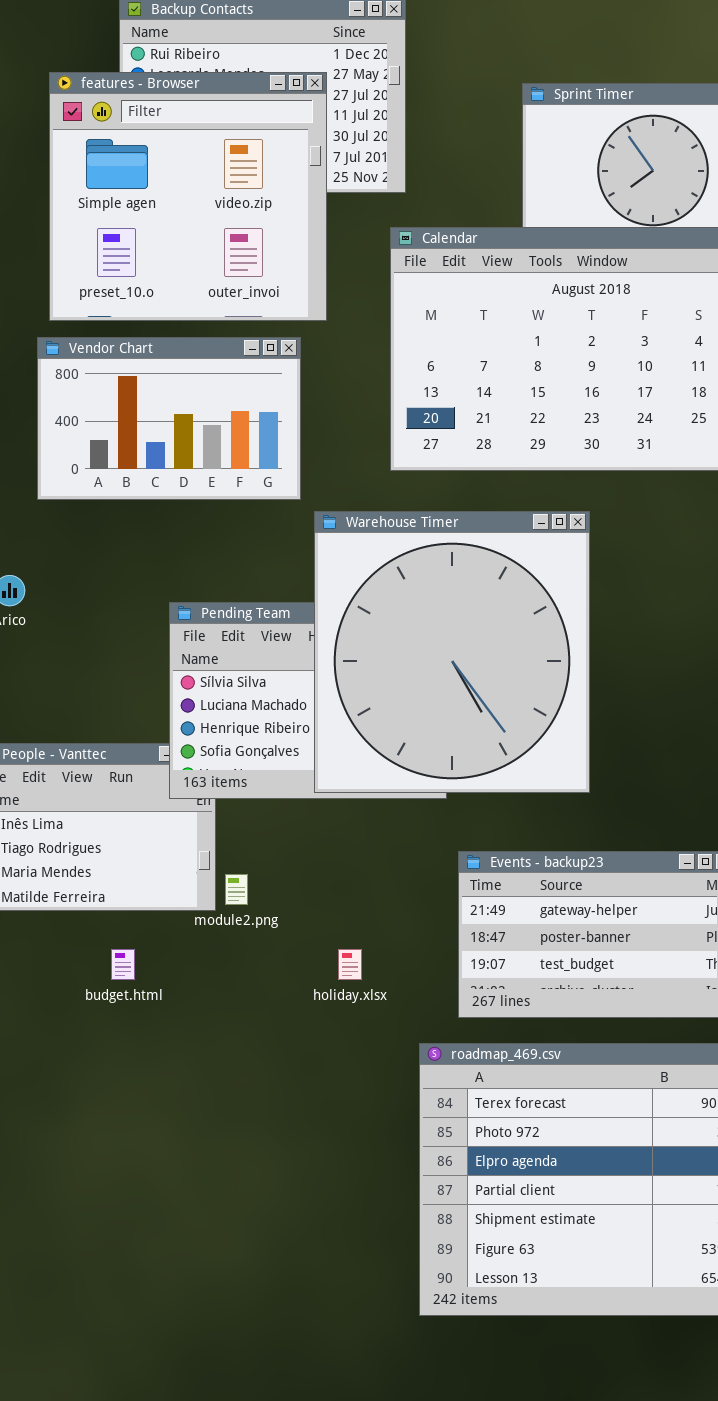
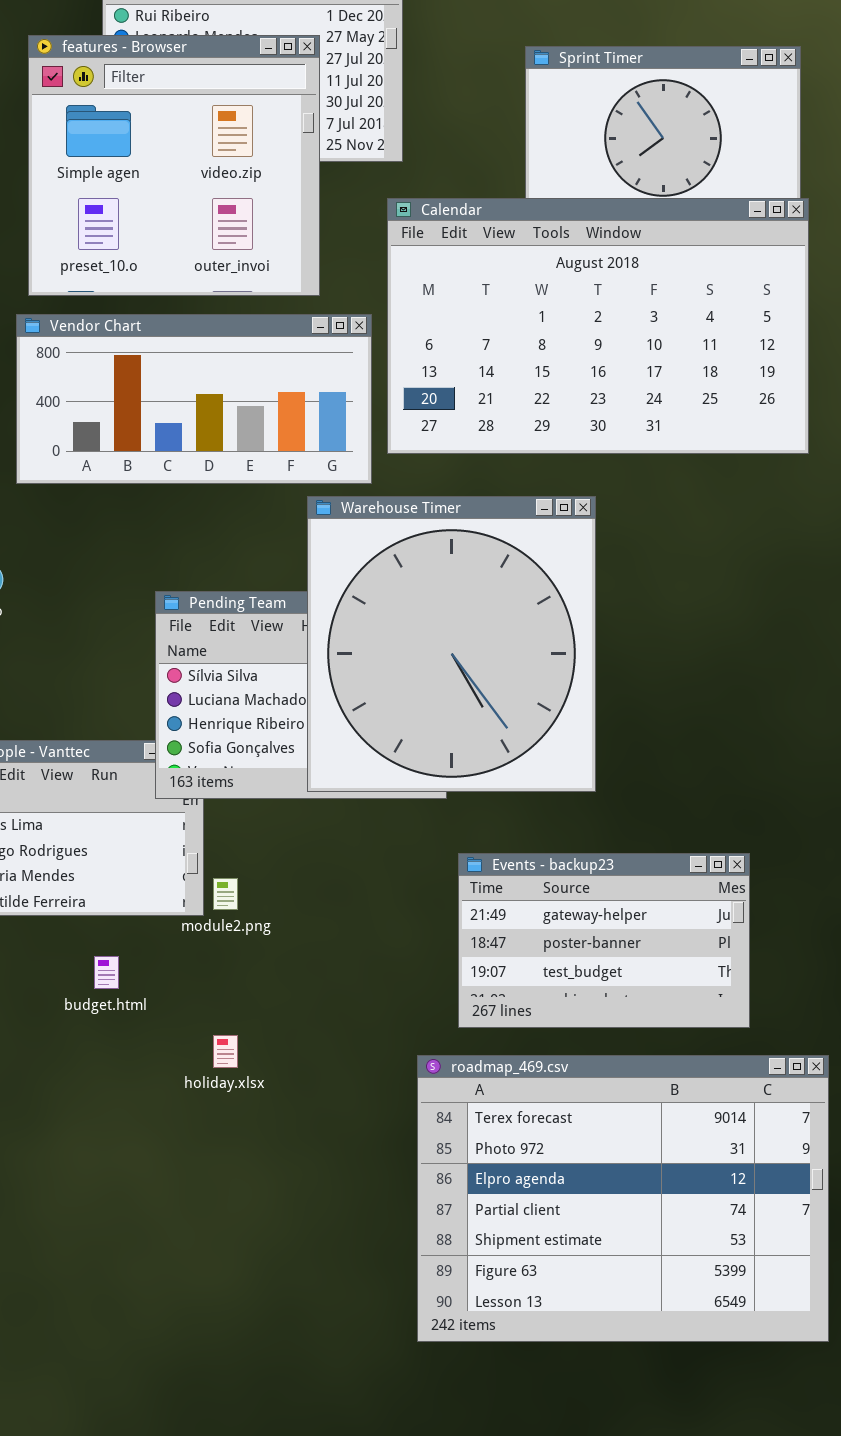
Vendor Chart: [37,337,301,500] -> [16,314,372,484], resized
holiday.xlsx: [338,949,362,980] -> [213,1035,238,1068], moved

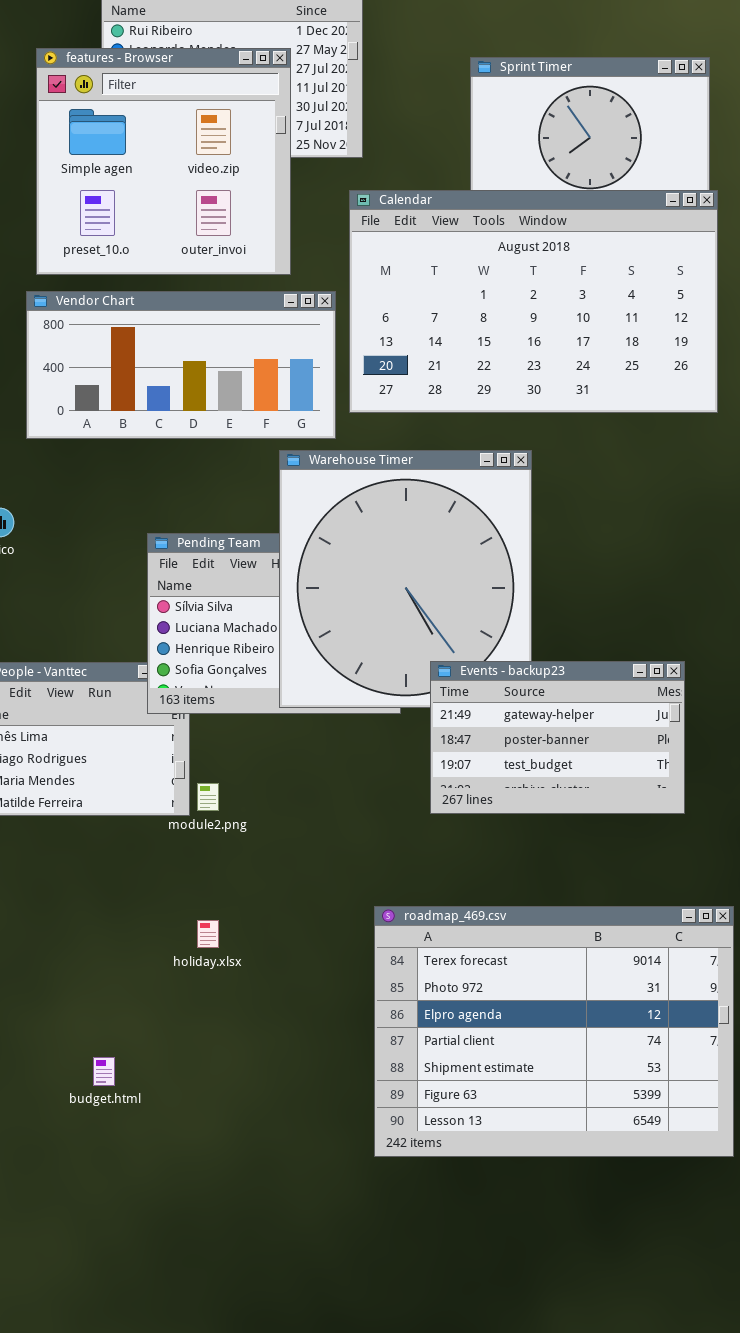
Events - backup23: [458,853,750,1028] -> [430,661,685,814], moved
budget.html: [94,956,119,989] -> [93,1057,115,1086], moved
roadmap_469.csv: [417,1055,829,1342] -> [374,906,734,1157], moved

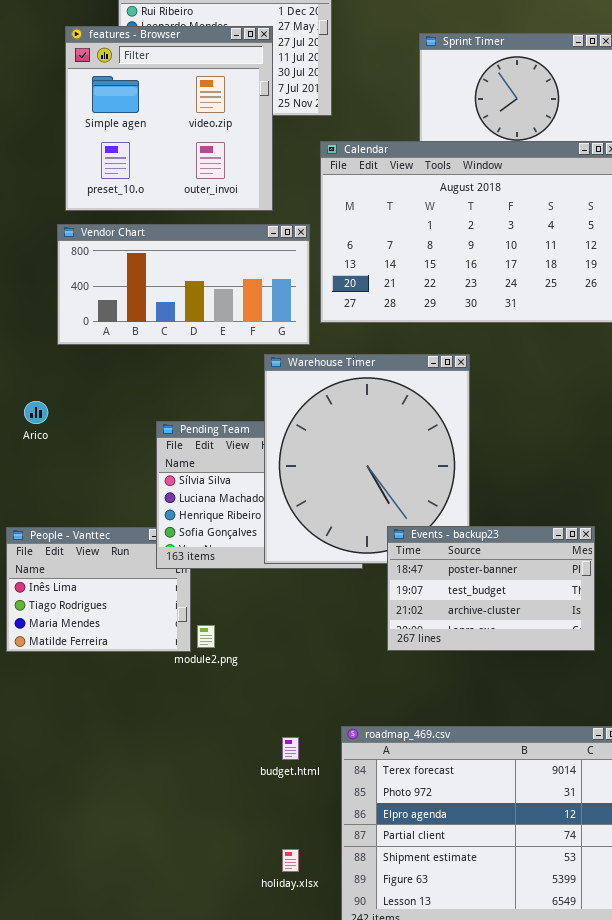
Events - backup23: [430,661,685,814] -> [387,526,595,651], scrolled down 1 row
holiday.xlsx: [197,920,219,948] -> [282,849,299,872], moved
budget.html: [93,1057,115,1086] -> [282,737,299,760], moved

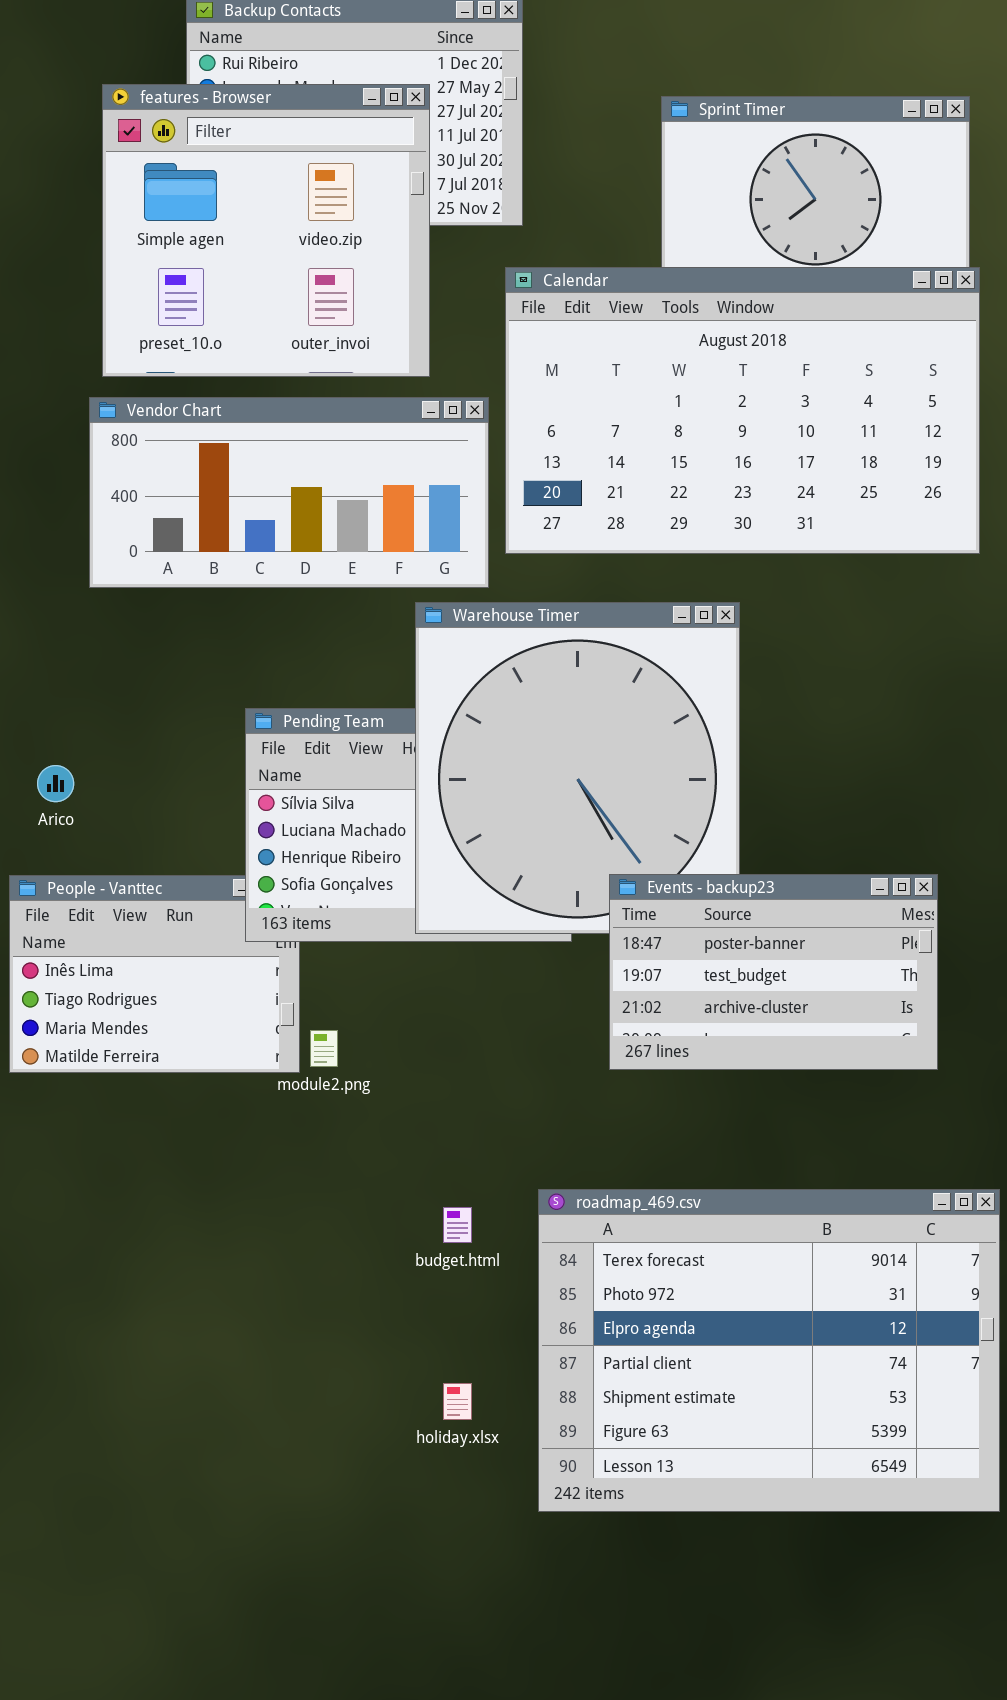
Arico: [24,401,48,424] -> [37,765,74,802], moved

